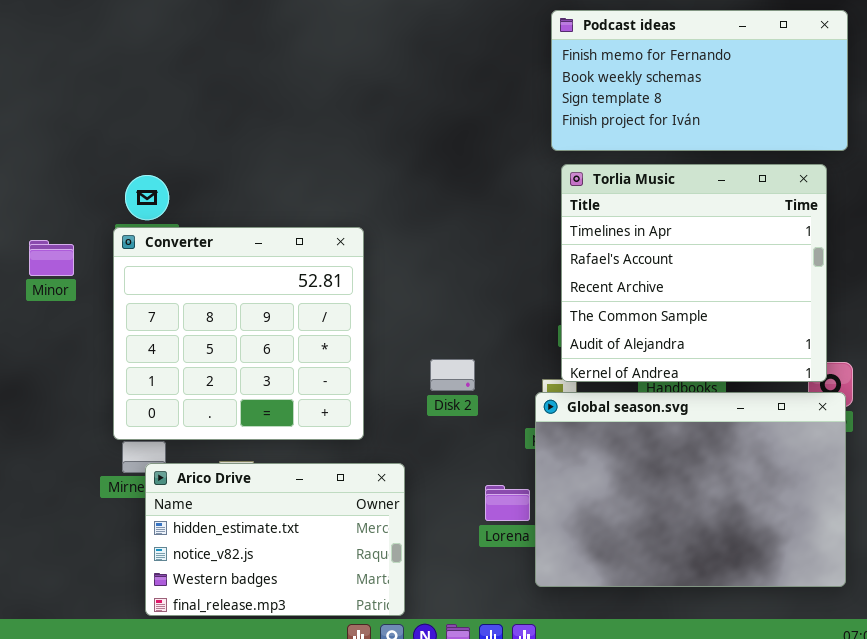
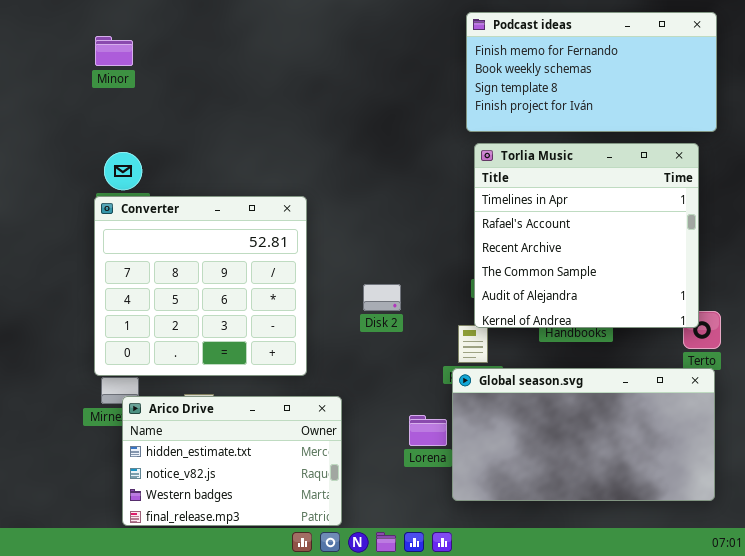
Minor: [29,240,74,276] -> [95,36,133,66], moved
Disk 2: [430,359,475,391] -> [363,284,401,311], moved
Global season.svg: [535,392,846,587] -> [452,368,715,501], resized

